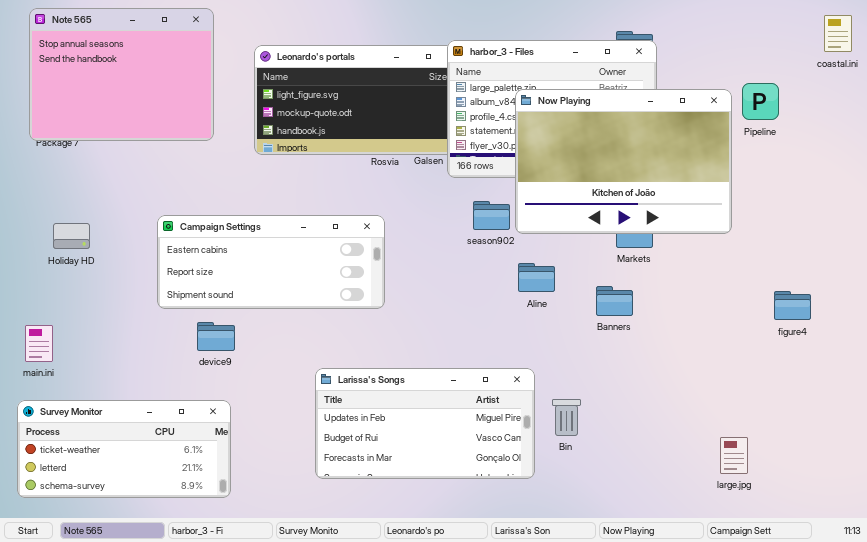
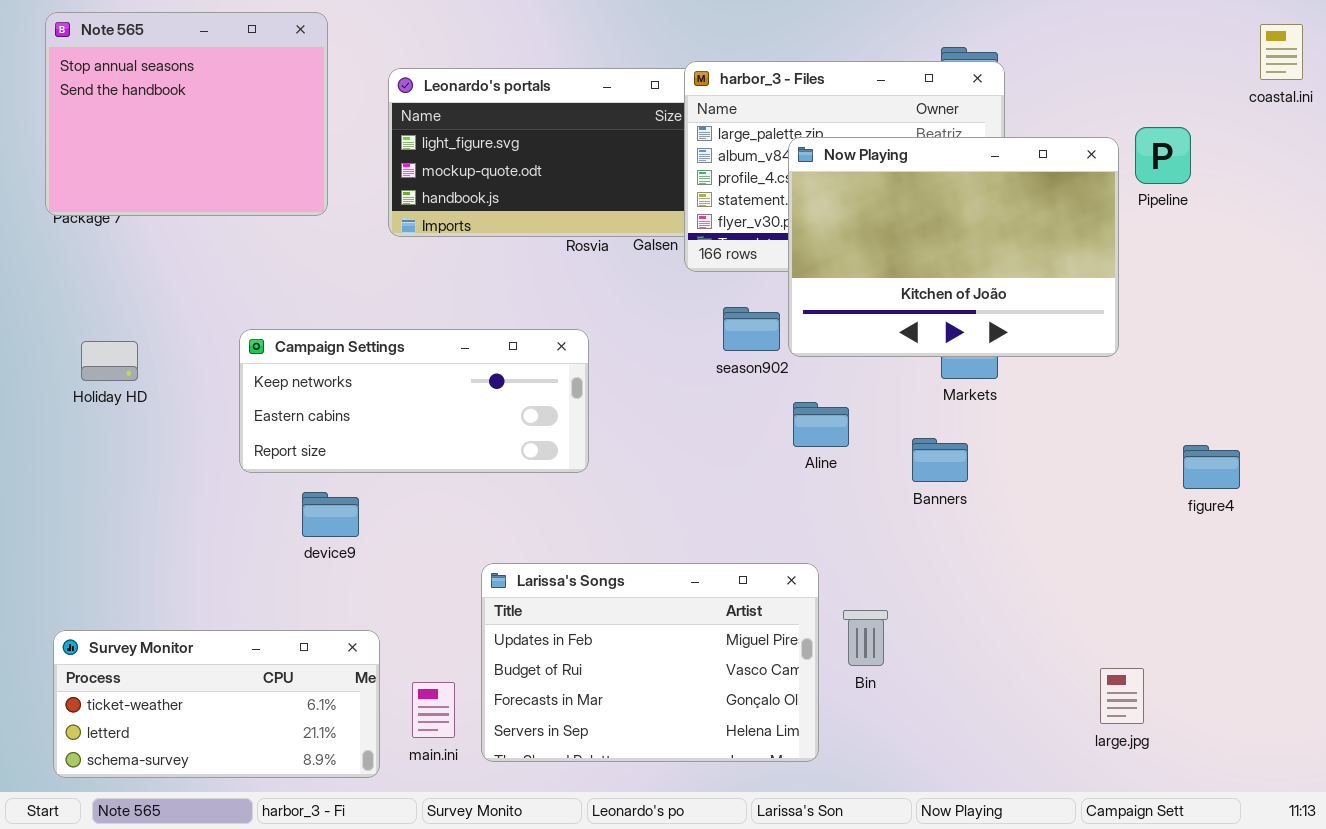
Campaign Settings: [157,215,385,309] -> [239,329,589,473], scrolled up 1 row
main.ini: [25,325,53,362] -> [412,682,455,738], moved
Larissa's Songs: [315,368,535,479] -> [481,563,819,762], resized
Survey Monitor: [17,400,231,498] -> [53,630,380,778], moved

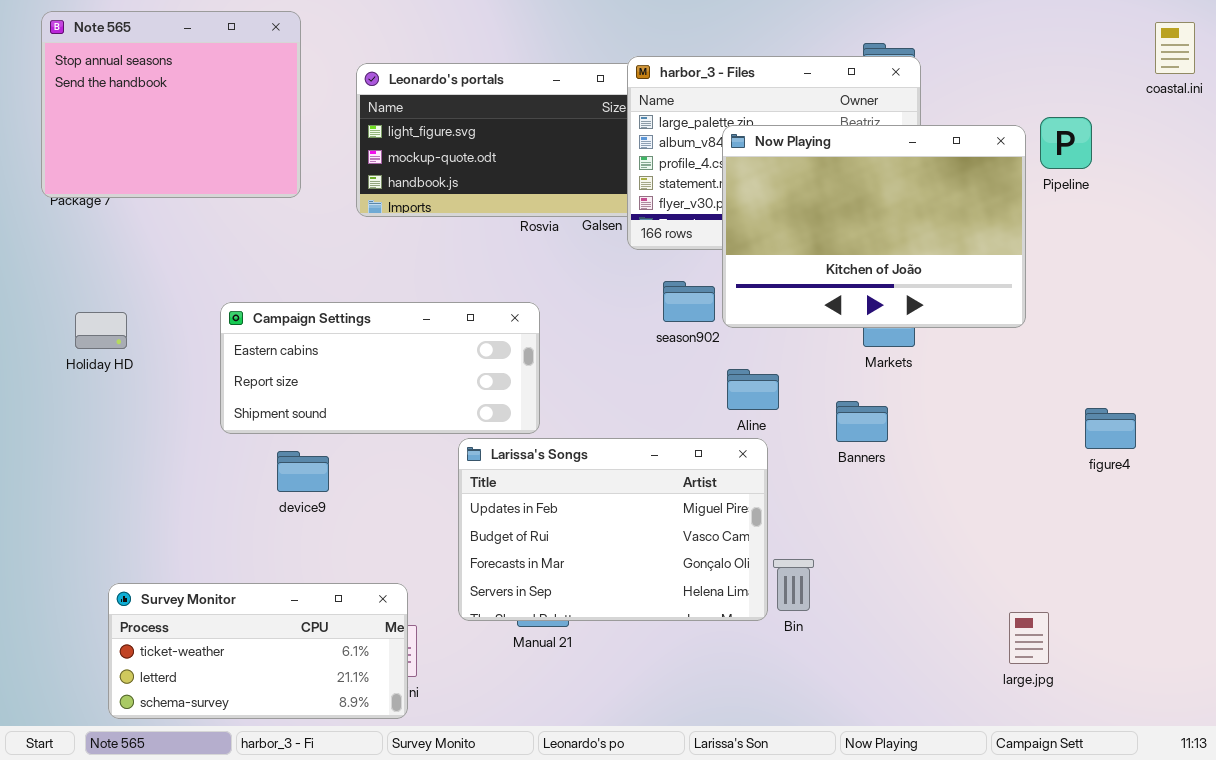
Campaign Settings: [239,329,589,473] -> [220,302,540,434], scrolled down 1 row
Larissa's Songs: [481,563,819,762] -> [458,438,768,621], moved
Survey Monitor: [53,630,380,778] -> [108,583,408,719], moved

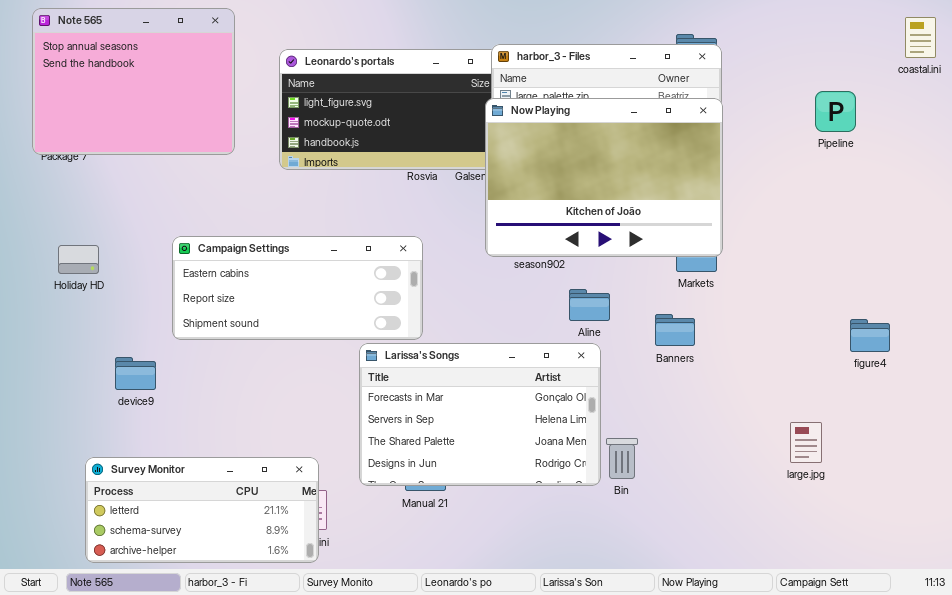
Now Playing: [722,125,1026,328] -> [485,98,723,257], moved
Larissa's Songs: [458,438,768,621] -> [359,343,601,486], scrolled down 2 rows
device9: [277,451,329,492] -> [115,357,156,390], moved
Survey Monitor: [108,583,408,719] -> [85,457,319,563], scrolled down 1 row
large.jpg: [1009,612,1049,664] -> [790,422,822,463], moved

